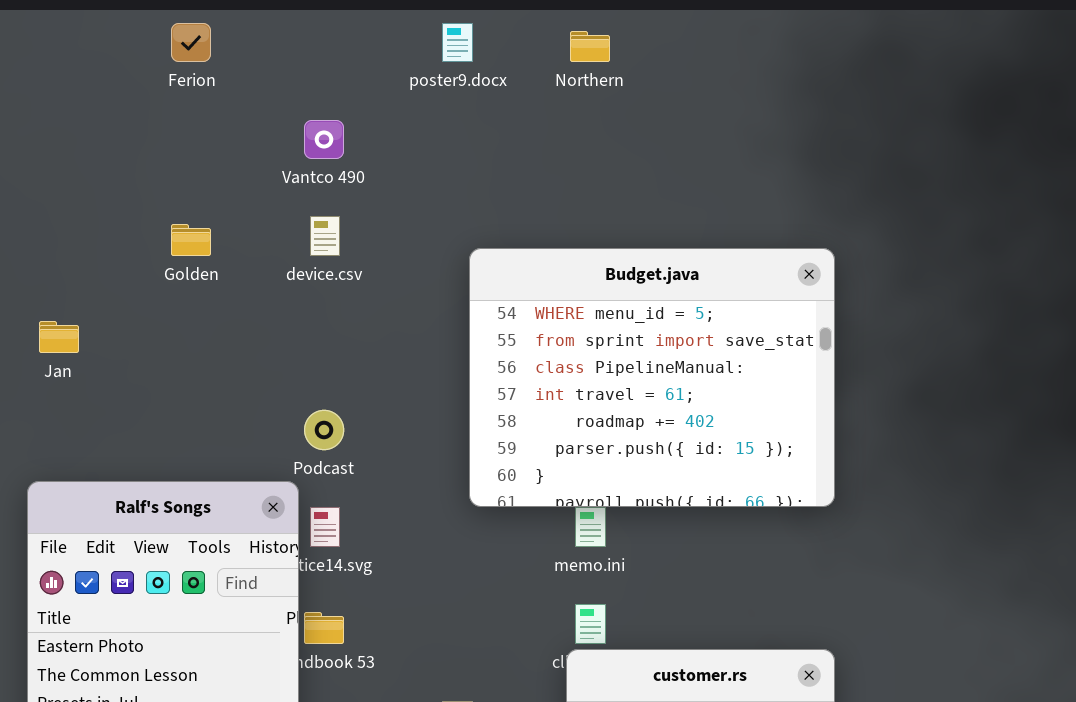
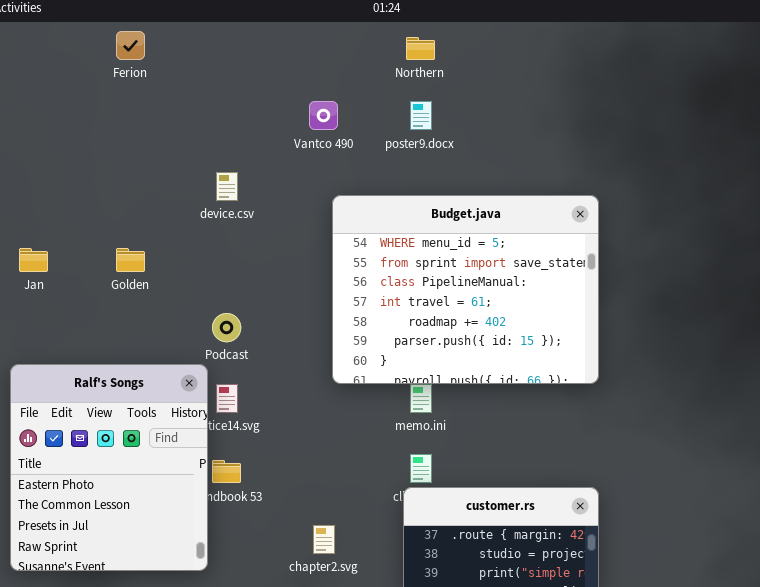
poster9.docx: [442,23,473,62] -> [410,101,432,130], moved
Vantco 490: [304,120,344,159] -> [309,101,338,130], moved
Golden: [171,224,211,256] -> [116,248,145,272], moved

